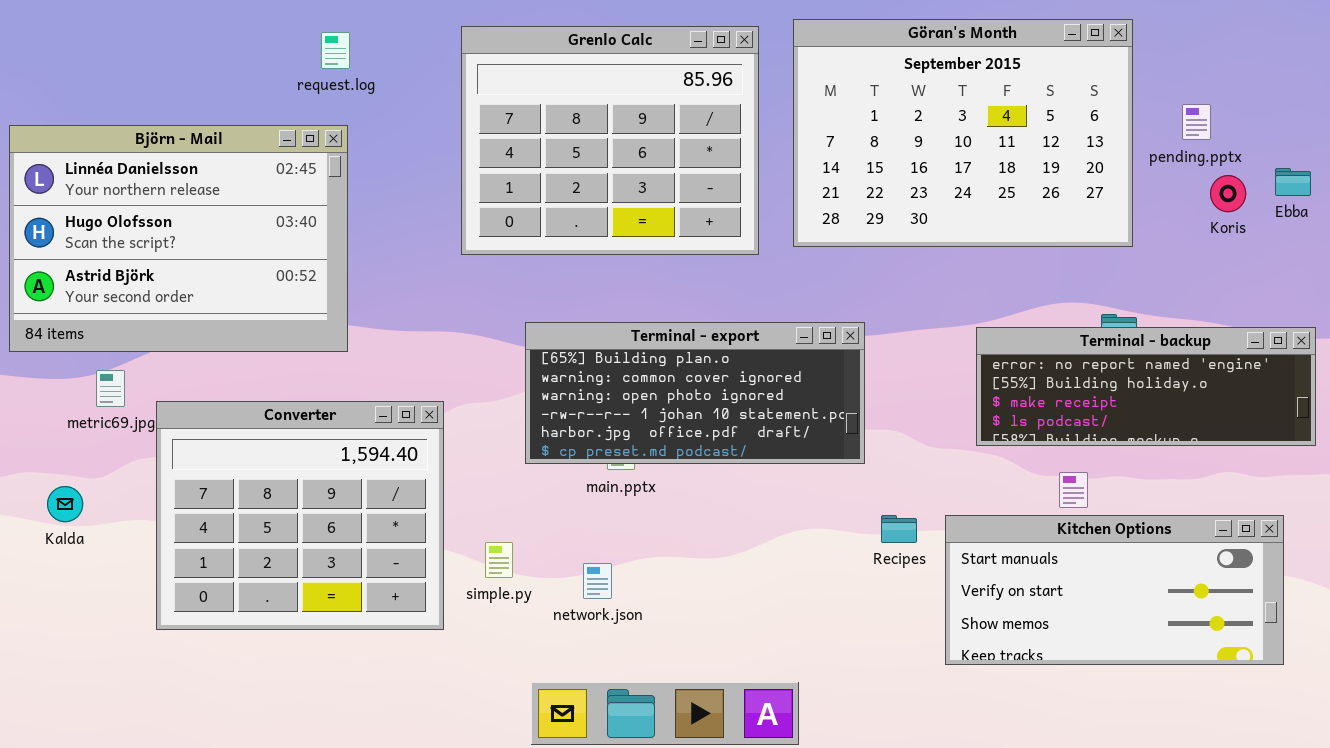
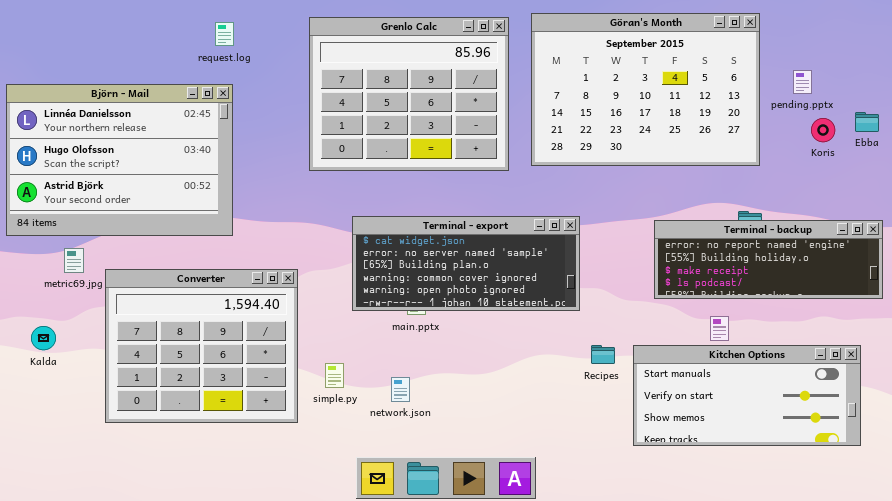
Terminal - export: [525,322,865,464] -> [352,216,580,311], scrolled up 2 rows

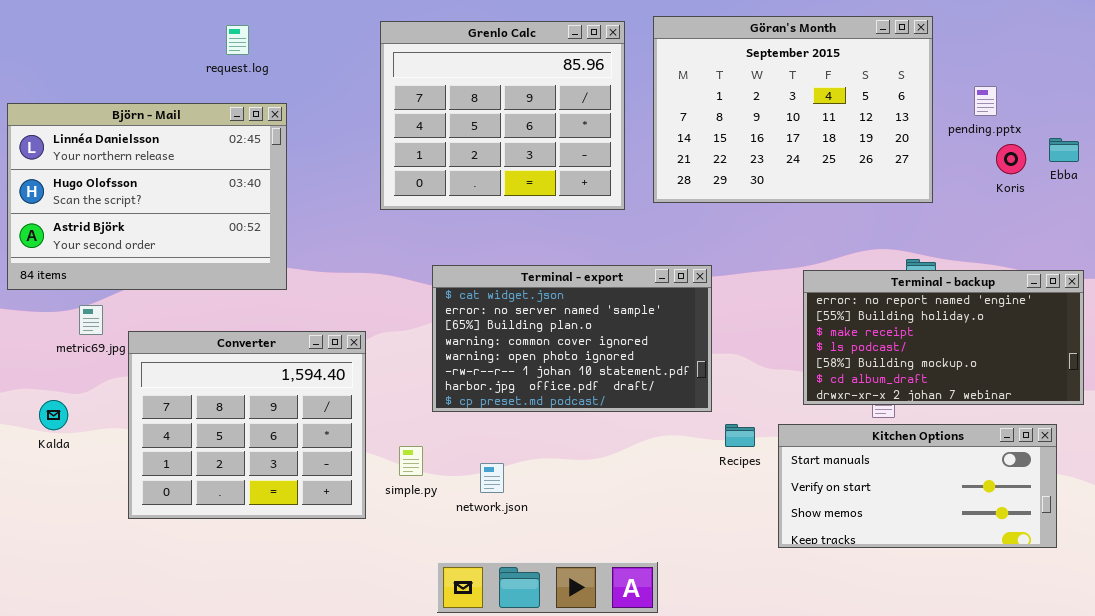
request.log: [215,22,234,46] -> [226,25,249,55], moved
Terminal - export: [352,216,580,311] -> [432,265,712,412], resized
Terminal - backup: [654,220,883,299] -> [803,270,1084,405], resized

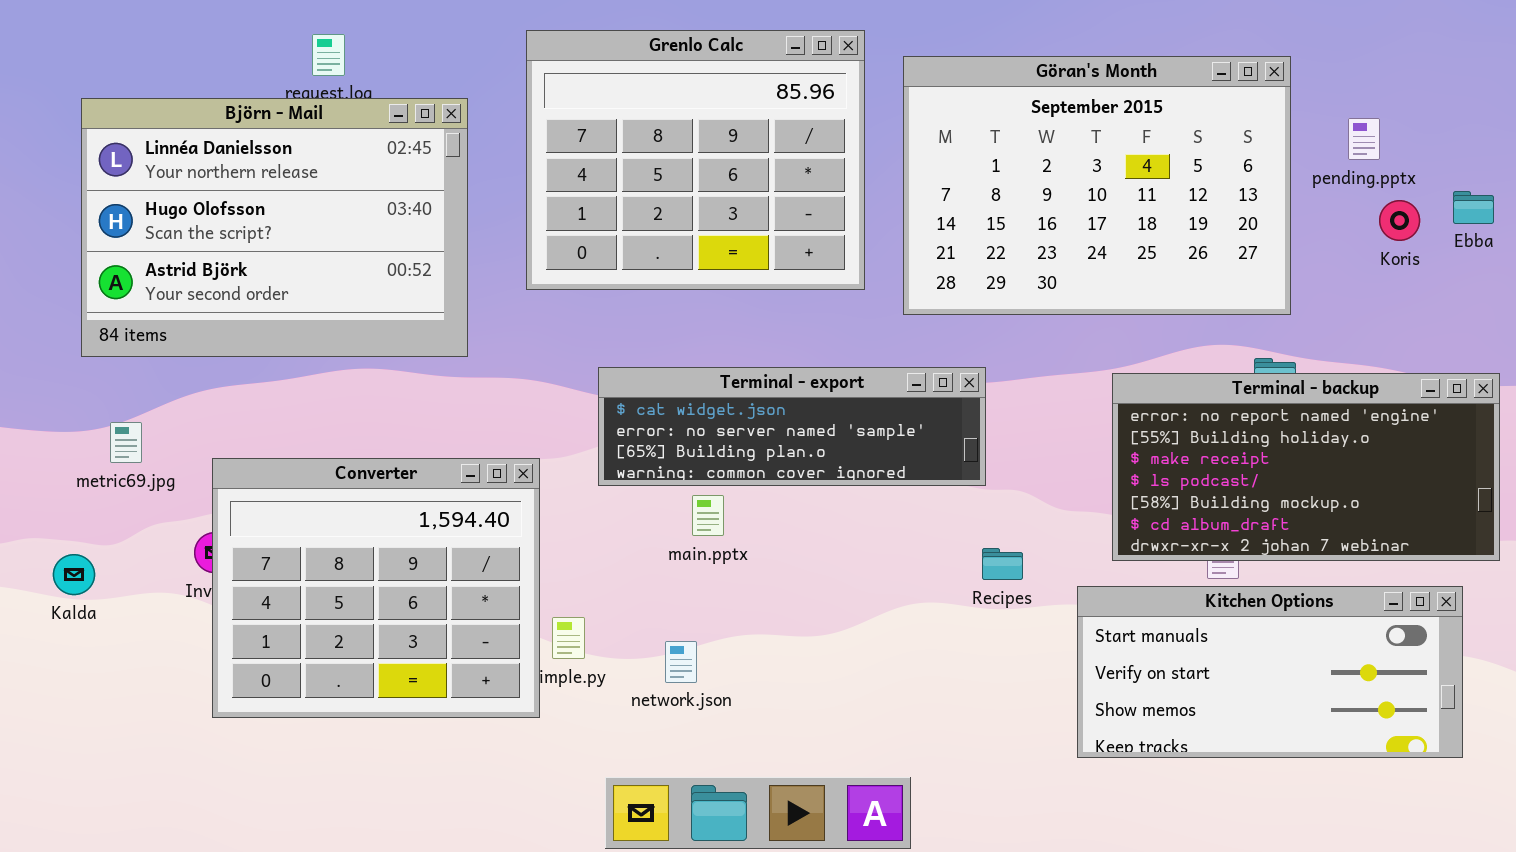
Göran's Month: [653,16,933,203] -> [903,56,1291,315], moved
Björn - Mail: [7,103,287,290] -> [81,98,468,357], moved
Terminal - export: [432,265,712,412] -> [598,367,986,486], resized
Converter: [128,331,366,519] -> [212,458,540,718], moved
Recipes: [725,424,755,447] -> [982,548,1023,580], moved

